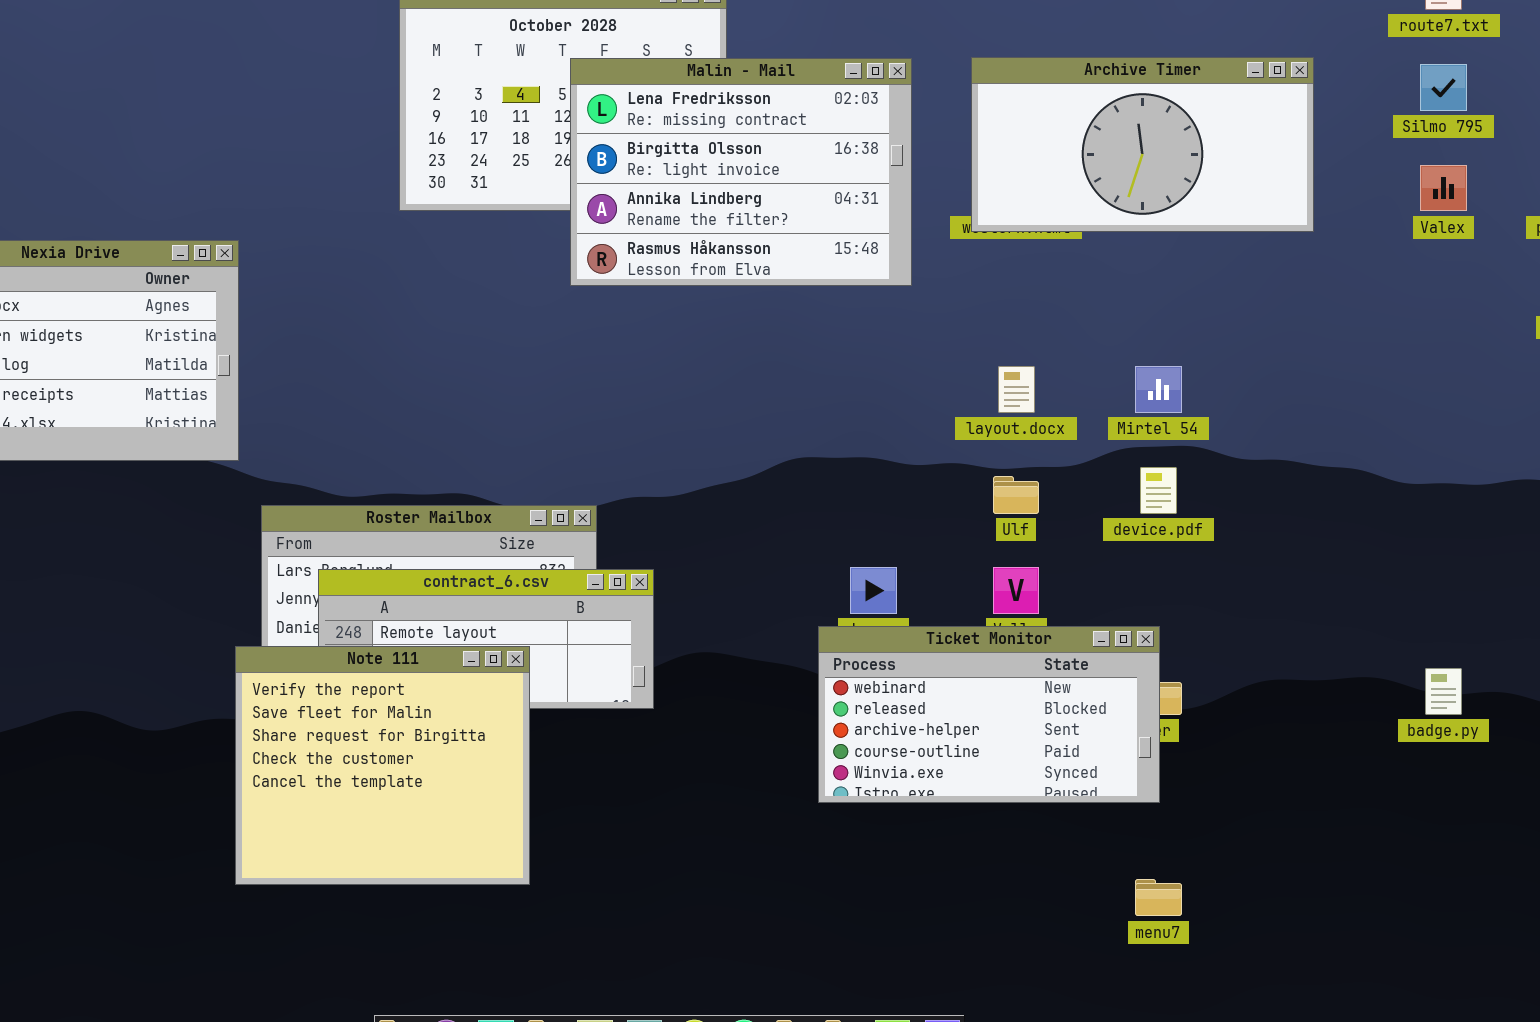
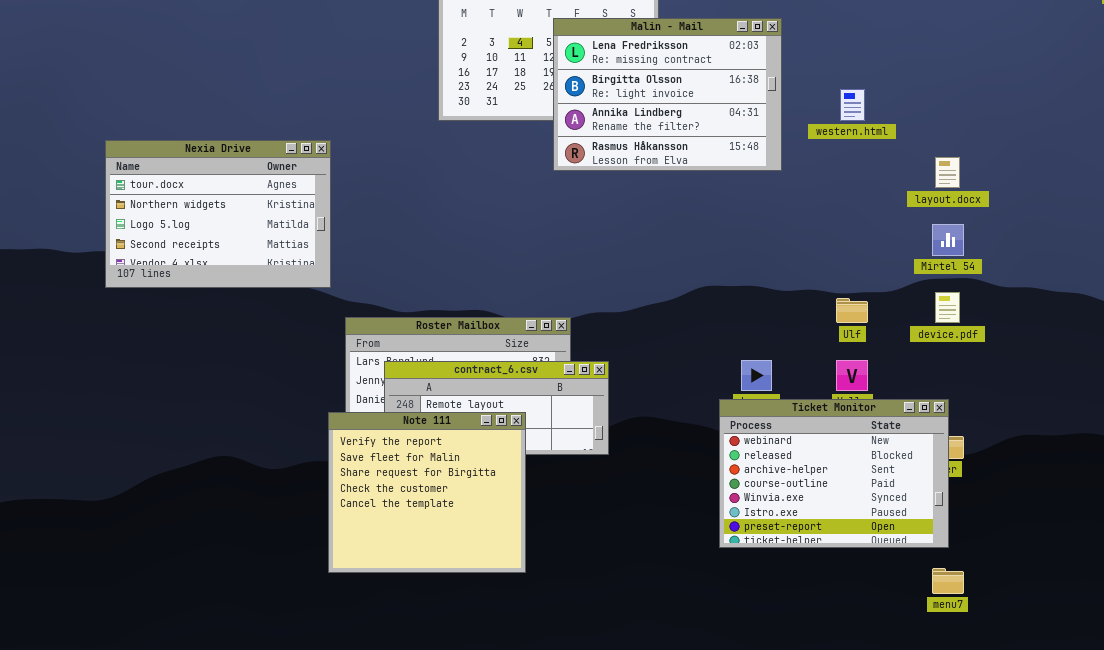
Archive Timer: [971,57,1314,232] -> none, closed
layout.docx: [998,366,1035,413] -> [935,157,960,188], moved
Ticket Monitor: [818,626,1160,803] -> [719,399,949,548], resized

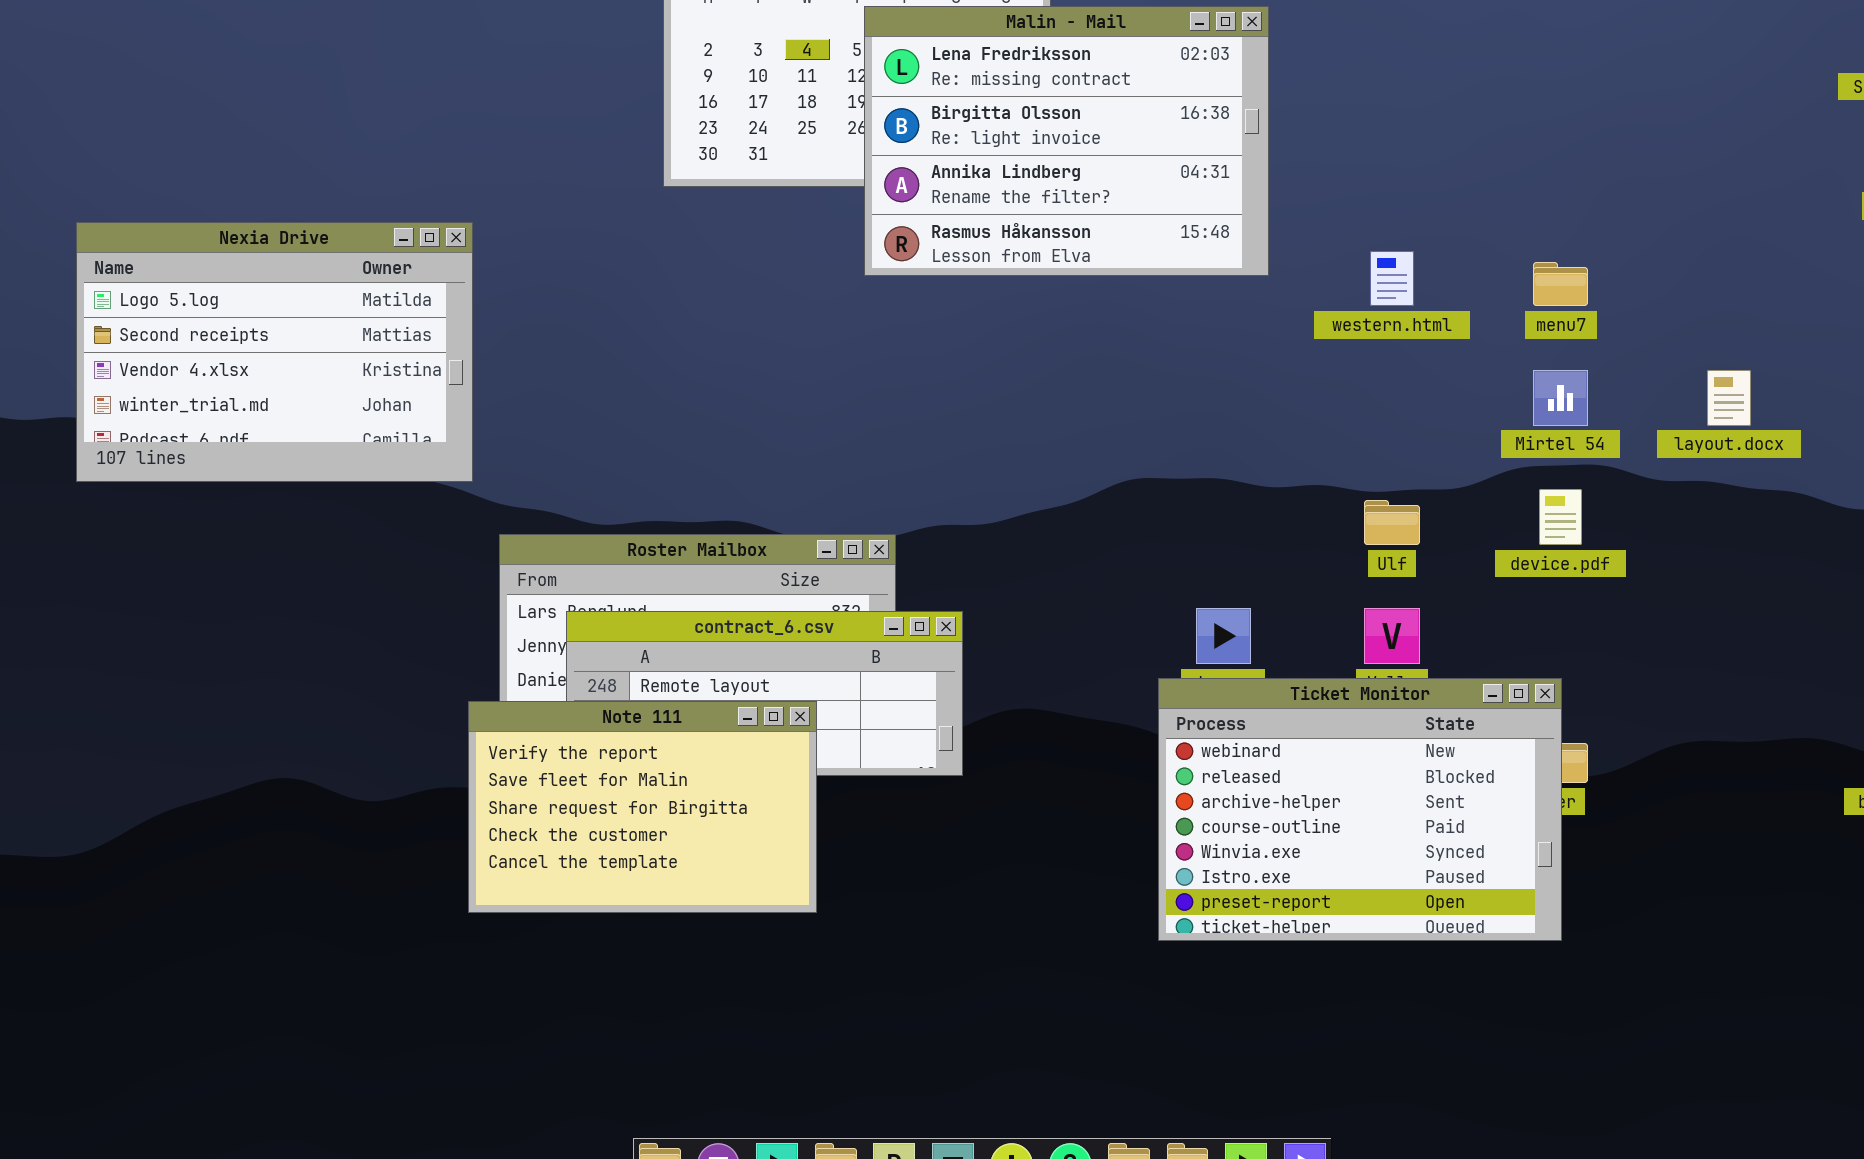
western.html: [840,89,865,121] -> [1370,251,1414,306], moved
Nexia Drive: [105,140,331,288] -> [76,222,473,482], scrolled down 2 rows
layout.docx: [935,157,960,188] -> [1707,370,1751,426], moved
Note 111: [328,412,526,573] -> [468,701,817,913], resized
menu7: [932,568,964,594] -> [1533,262,1588,306], moved

